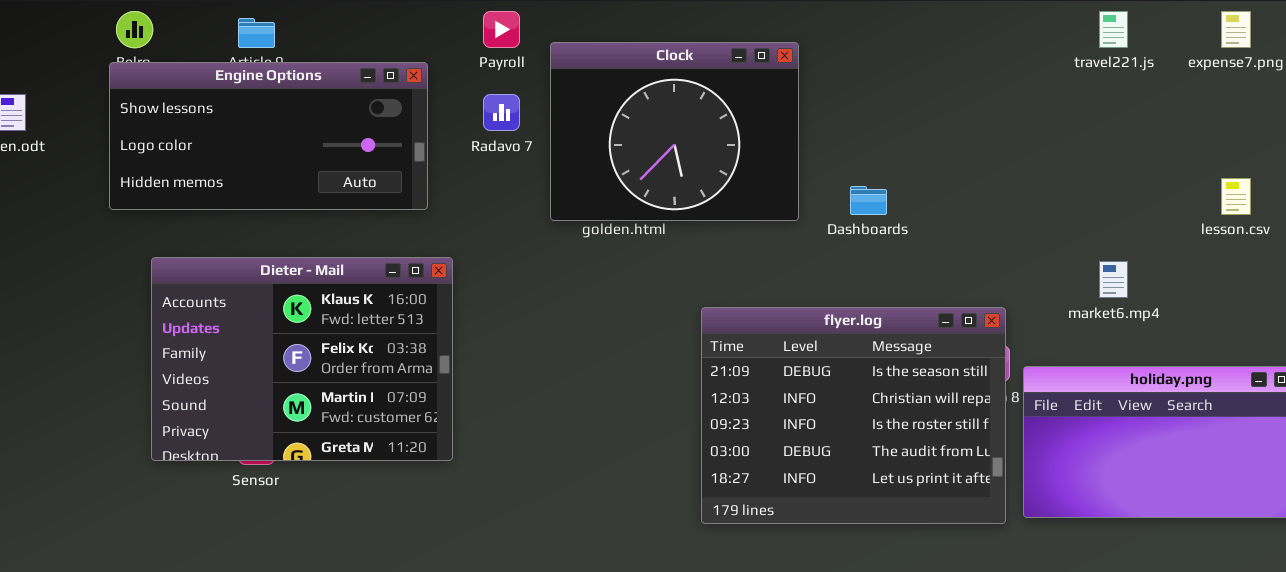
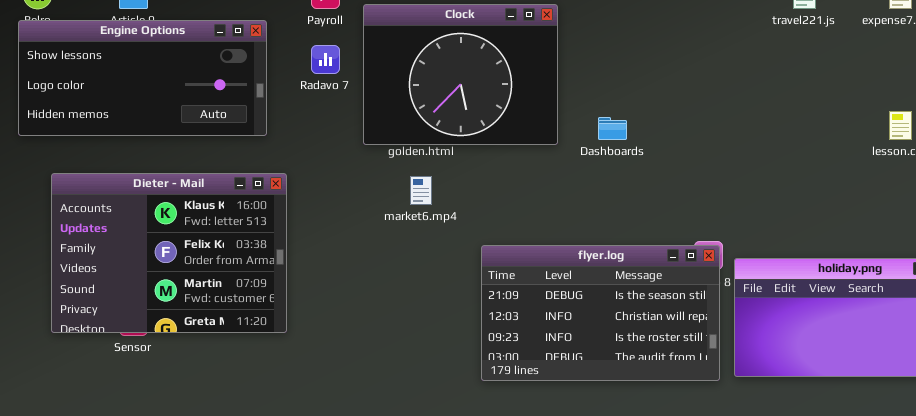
market6.mp4: [1099,261,1128,298] -> [410,176,432,205], moved
flyer.log: [701,307,1006,524] -> [481,245,720,381], resized

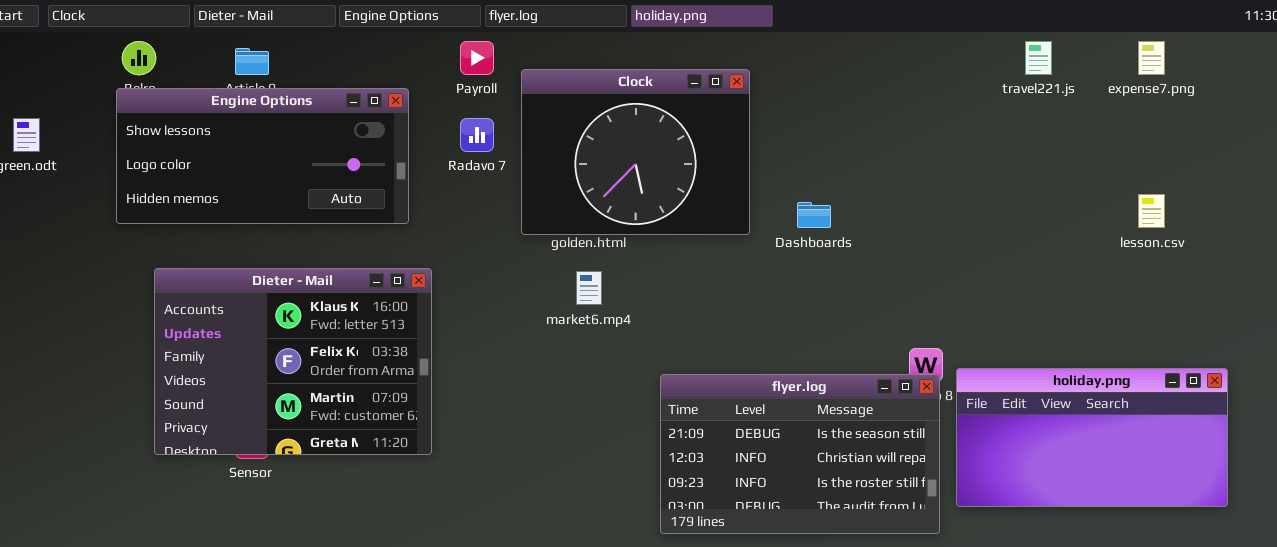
flyer.log: [481,245,720,381] -> [660,374,940,534], moved

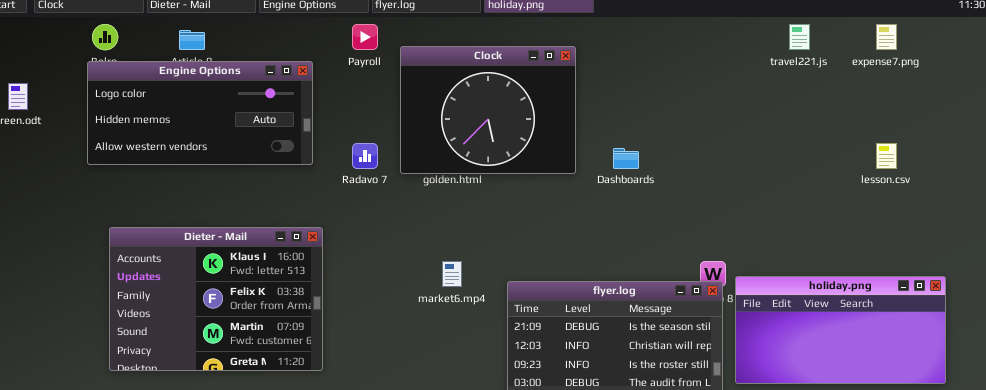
Engine Options: [116,88,409,224] -> [87,61,313,165], scrolled down 1 row
Radavo 7: [460,118,494,152] -> [352,143,378,169], moved
Dieter - Mail: [154,268,432,455] -> [109,227,323,371], moved
market6.mp4: [576,271,602,305] -> [442,261,462,287], moved

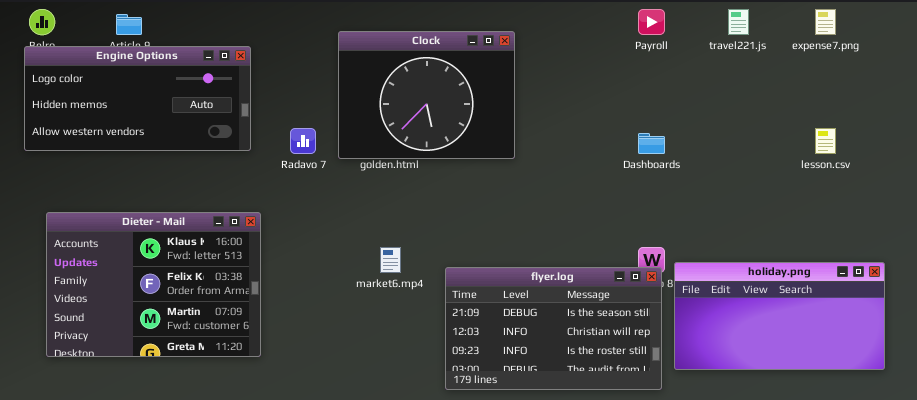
Payroll: [352,24,378,50] -> [638,9,665,35], moved
Dashboards: [613,148,639,169] -> [638,133,665,154], moved

